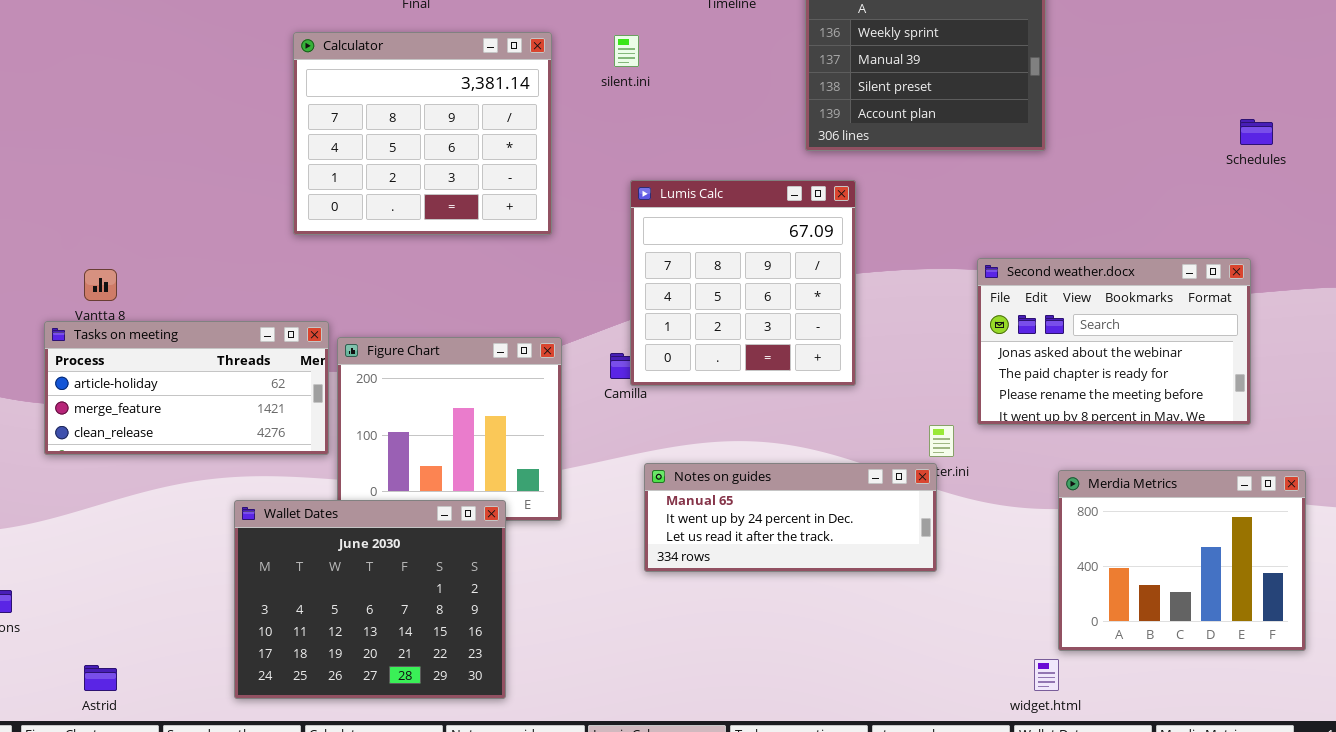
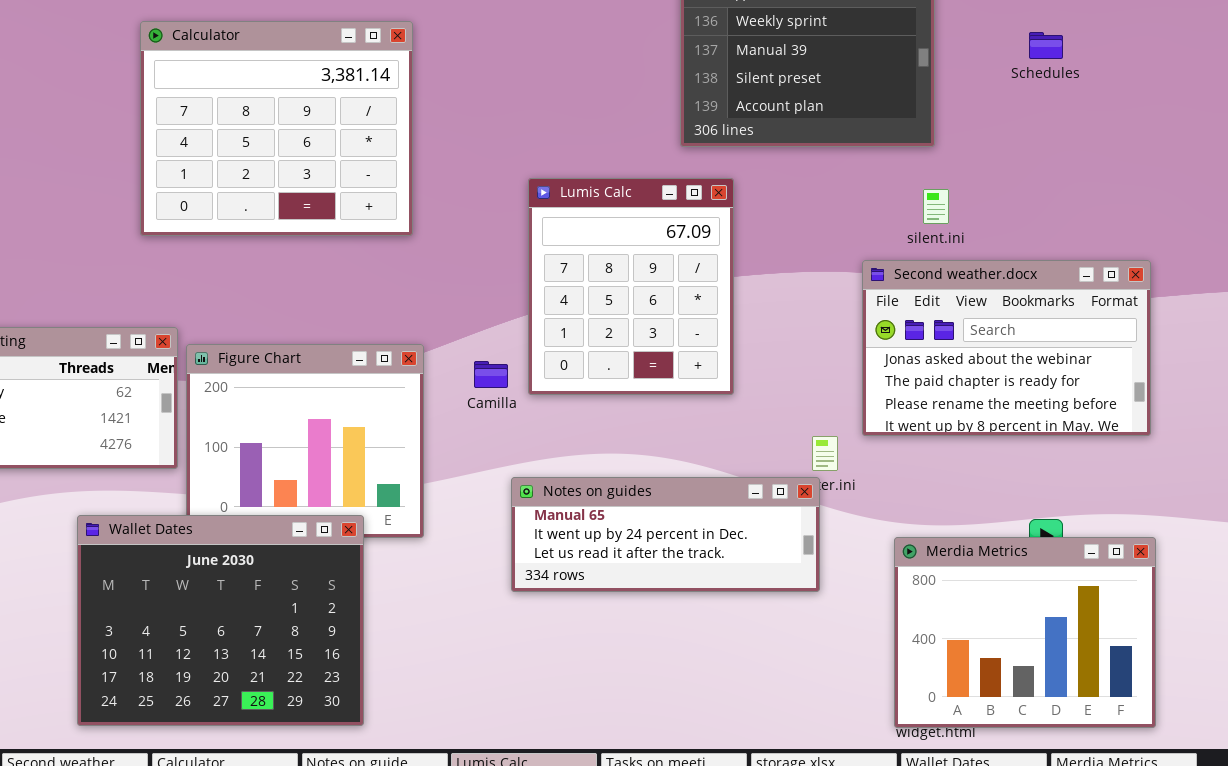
silent.ini: [614,35,639,67] -> [923,189,949,224], moved
Schedules: [1240,119,1273,145] -> [1029,32,1063,59], moved
Lumis Calc: [630,180,856,386] -> [528,178,734,395], resized
Merdia Metrics: [1058,470,1306,651] -> [894,537,1156,728], moved

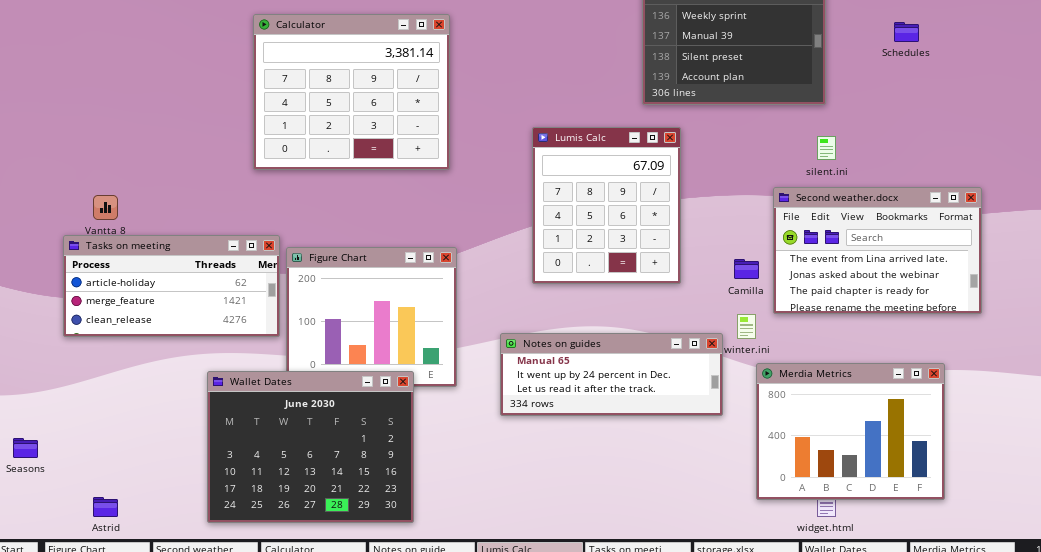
Second weather.docx: [862,260,1151,436] -> [773,187,982,314], scrolled up 1 row
Camilla: [474,361,508,388] -> [734,259,759,279], moved
Notes on guides: [511,477,820,592] -> [500,333,723,416], moved
Merdia Metrics: [894,537,1156,728] -> [756,363,945,500], moved

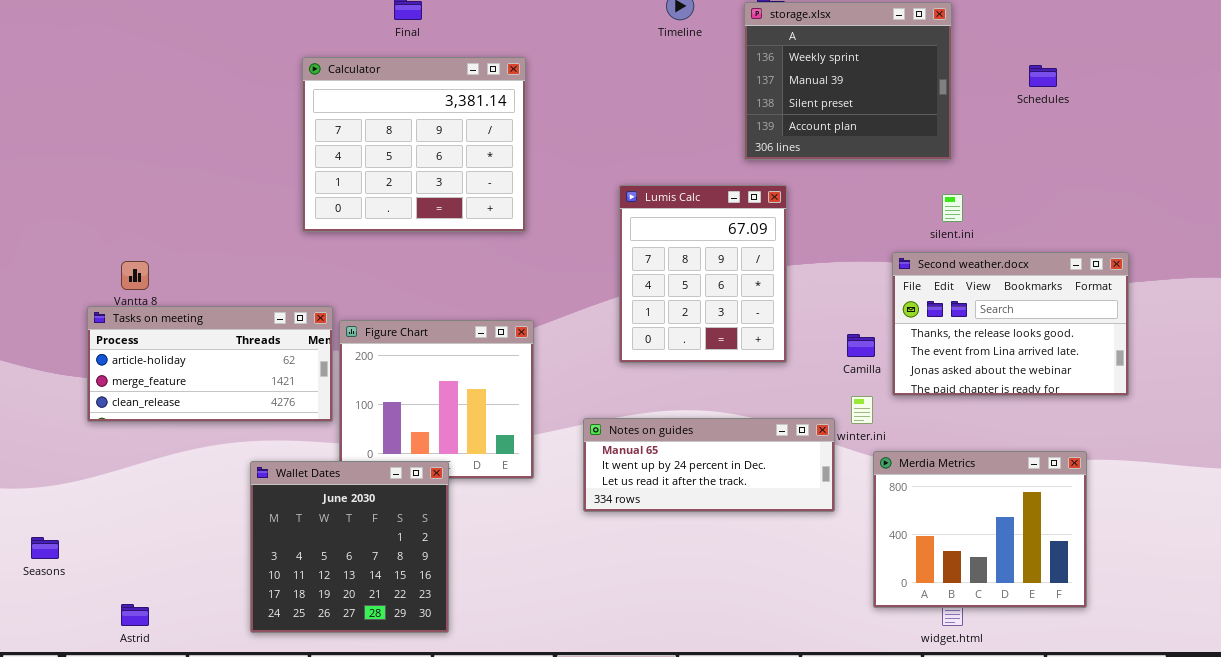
Second weather.docx: [773,187,982,314] -> [892,252,1129,396], scrolled up 1 row
Wallet Dates: [207,371,414,523] -> [250,461,449,633], resized

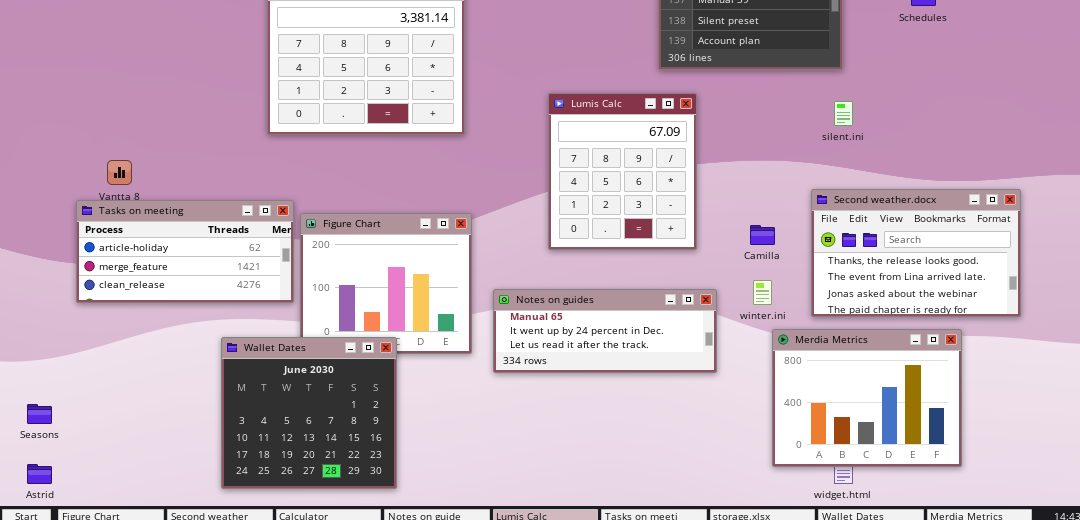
Second weather.docx: [892,252,1129,396] -> [811,189,1021,317], moved
Notes on guides: [583,418,835,512] -> [493,289,717,373], moved
Astrid: [121,604,149,626] -> [27,464,52,484], moved

